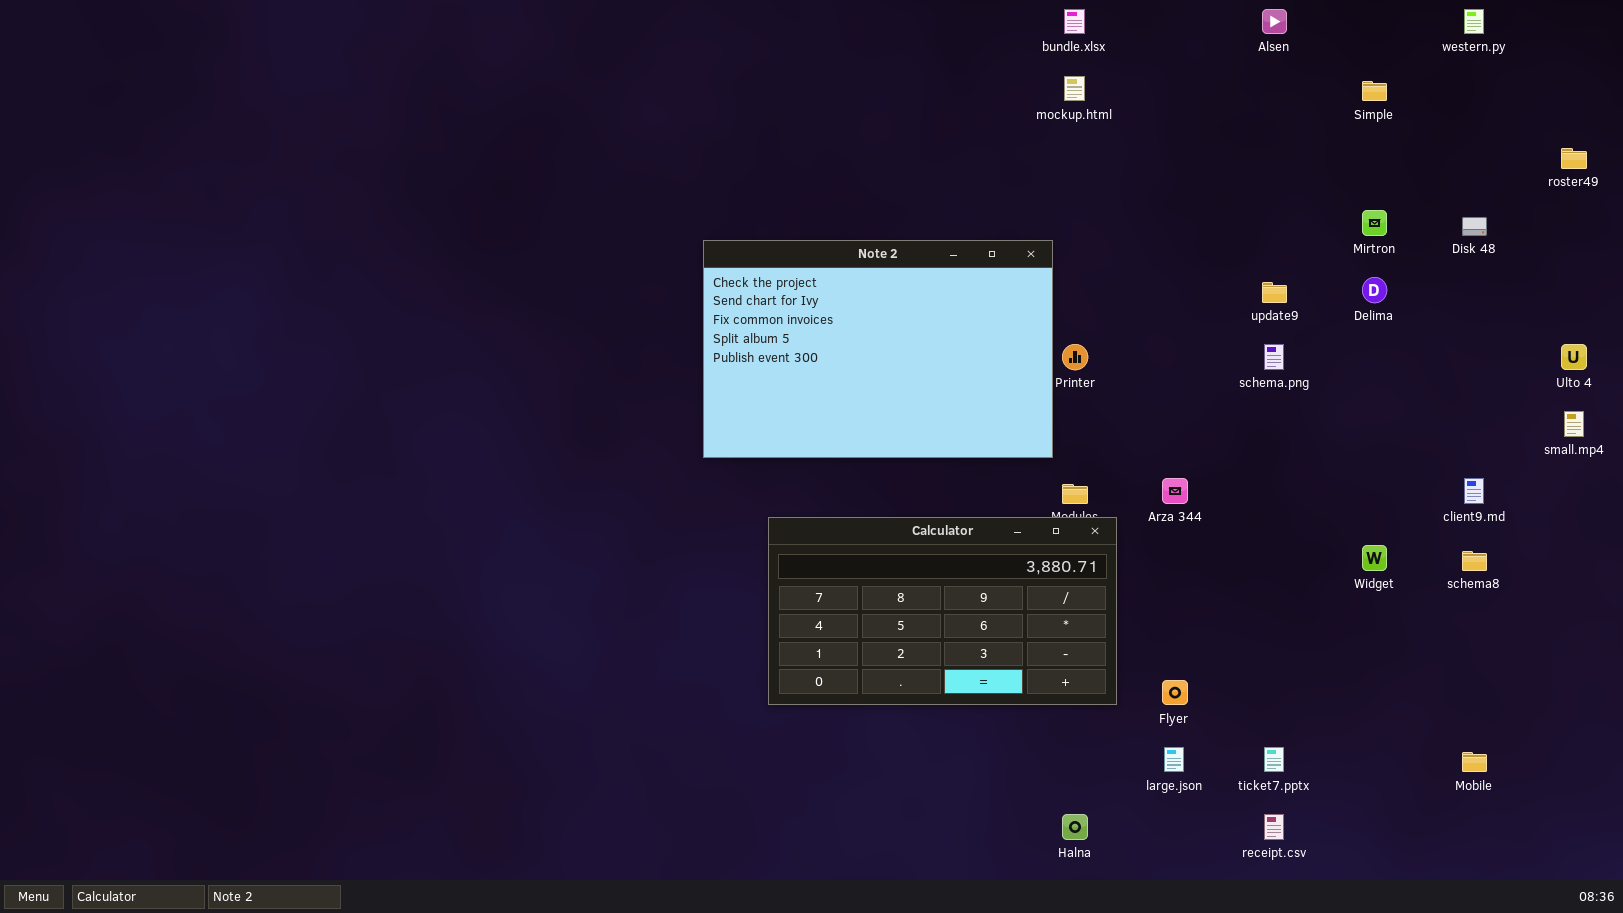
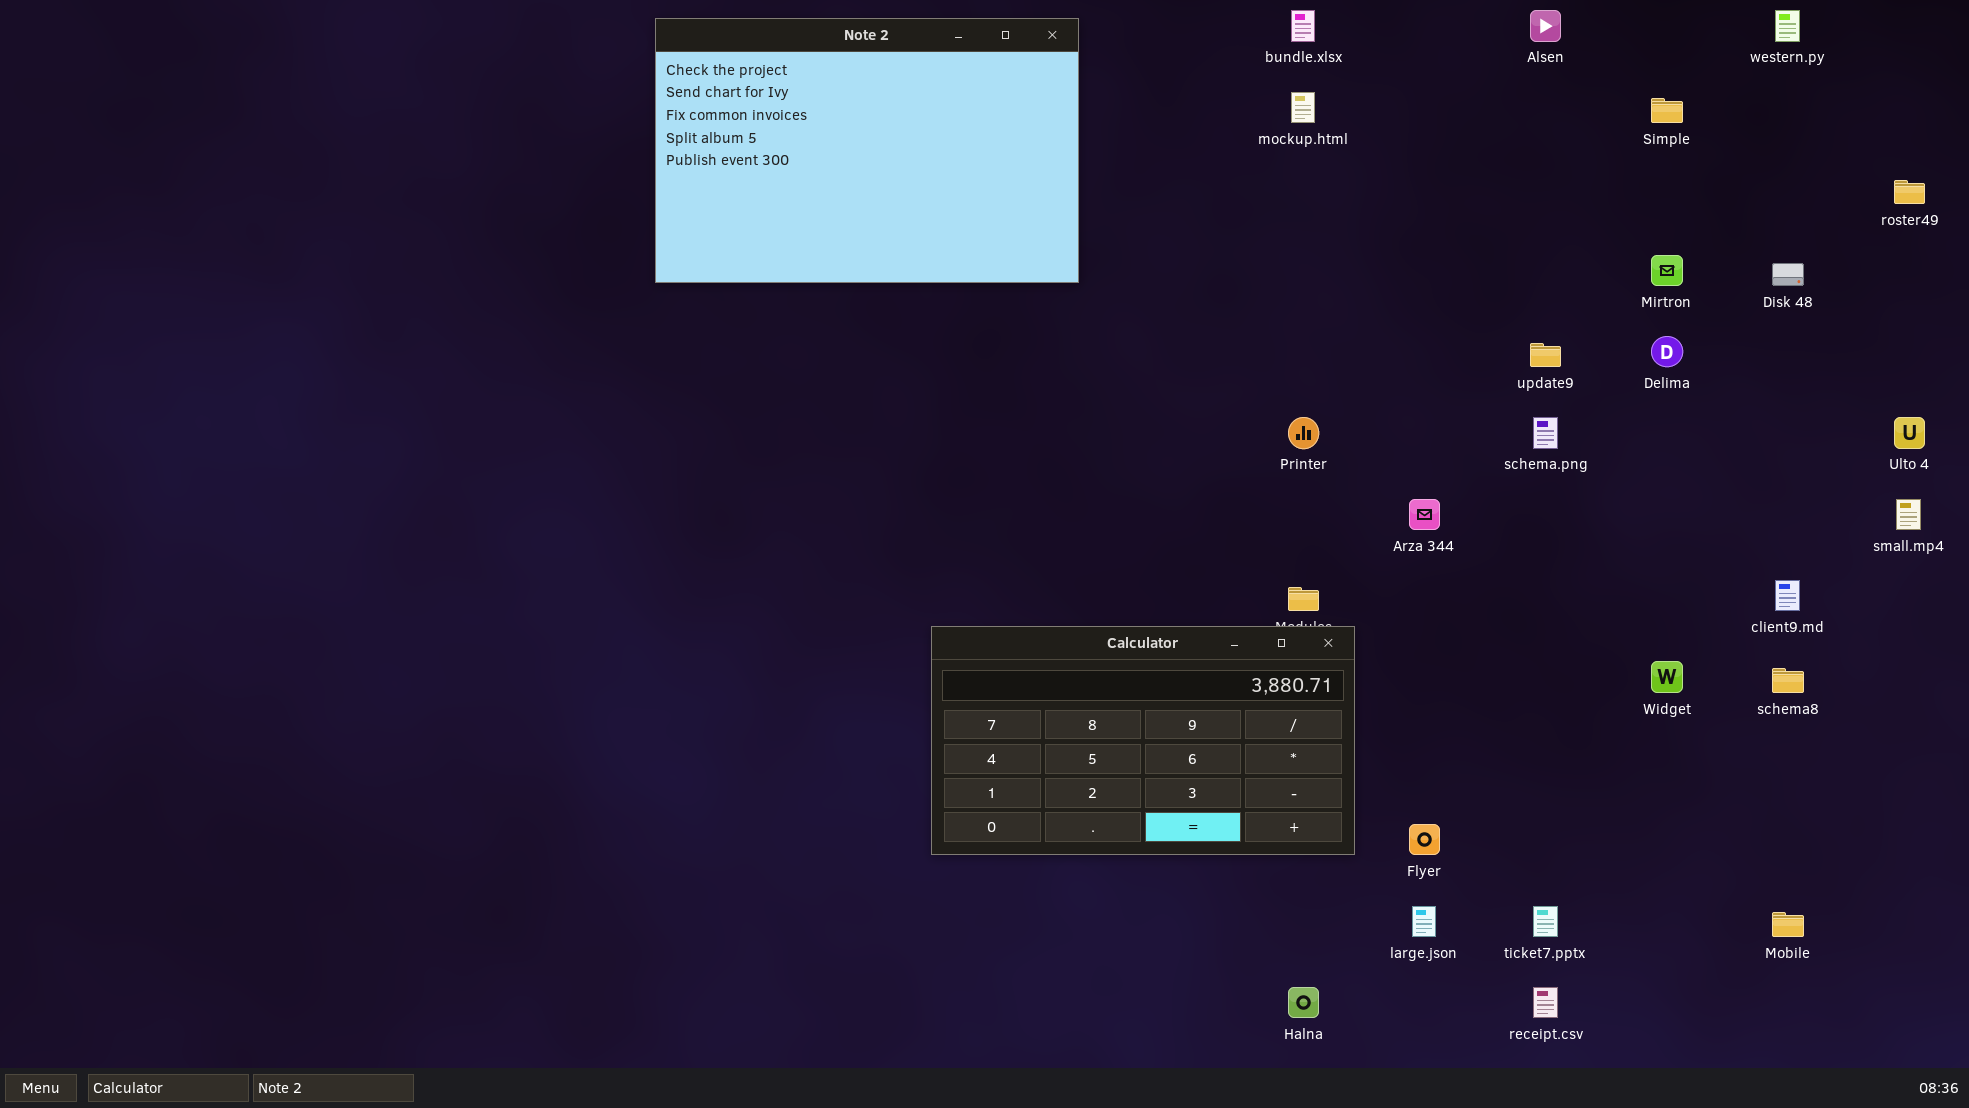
Note 2: [703,240,1053,458] -> [655,18,1079,283], moved
Arza 344: [1162,478,1188,504] -> [1409,499,1440,530], moved

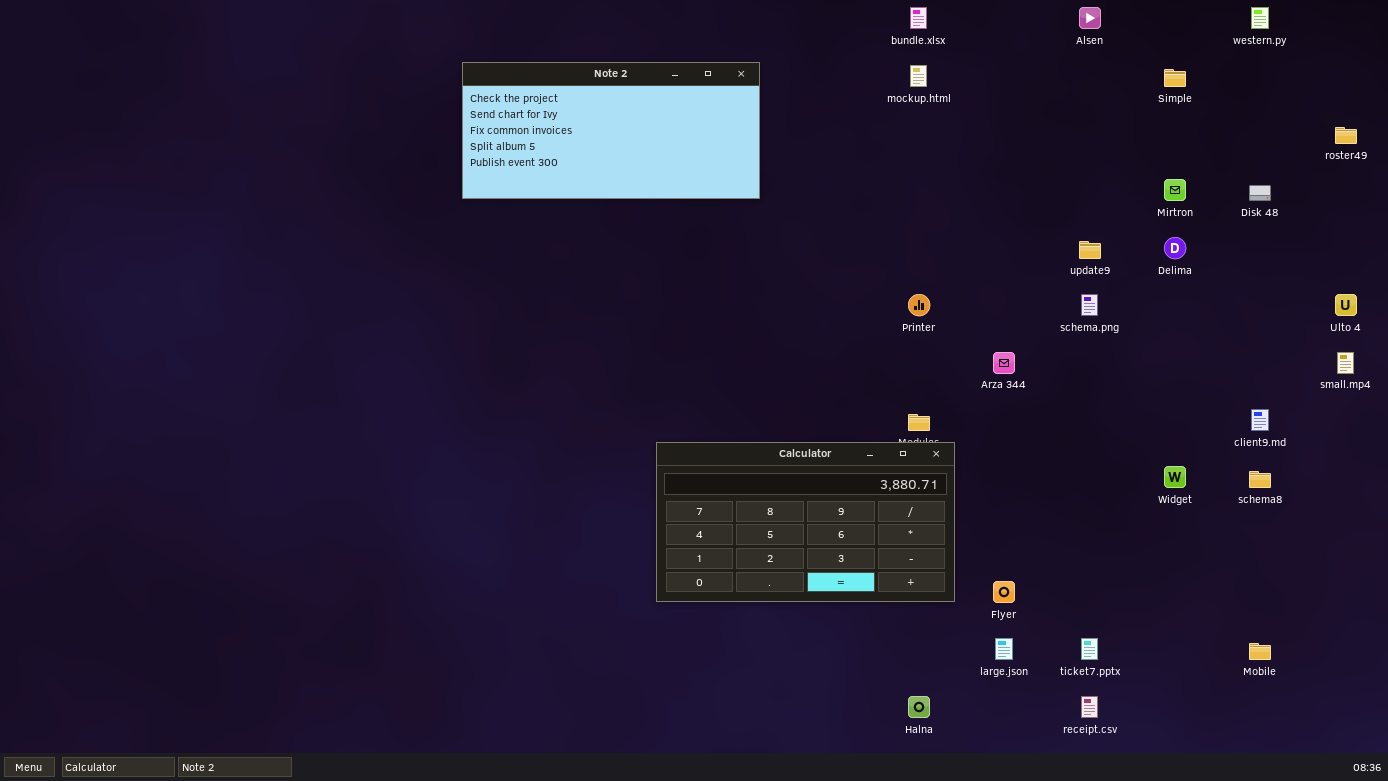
Note 2: [655,18,1079,283] -> [462,62,760,199], resized

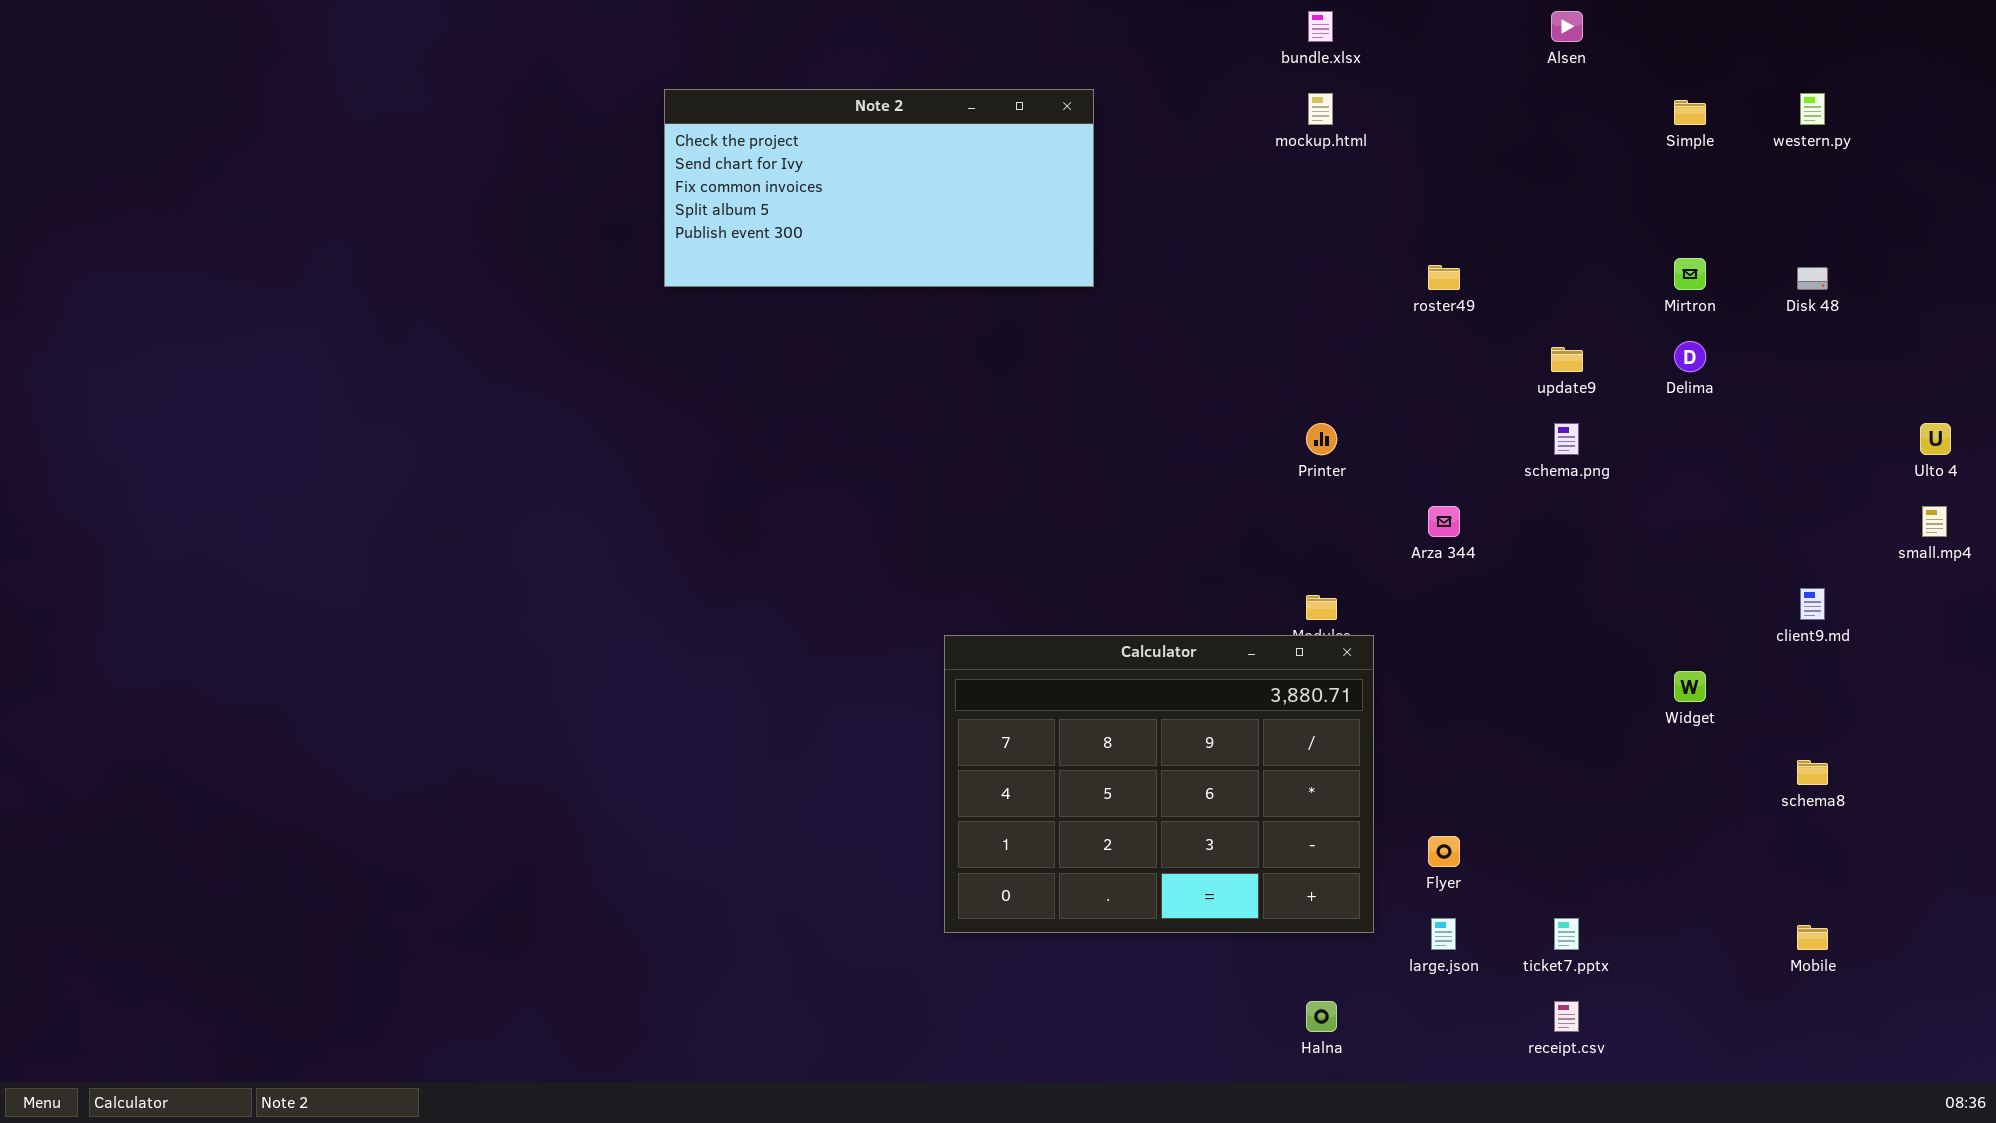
western.py: [1251,7,1269,29] -> [1800,93,1825,125], moved
roster49: [1335,127,1357,144] -> [1428,265,1460,290], moved
Calculator: [656,442,955,602] -> [944,635,1374,933], resized
schema8: [1249,471,1271,488] -> [1797,760,1828,785], moved

